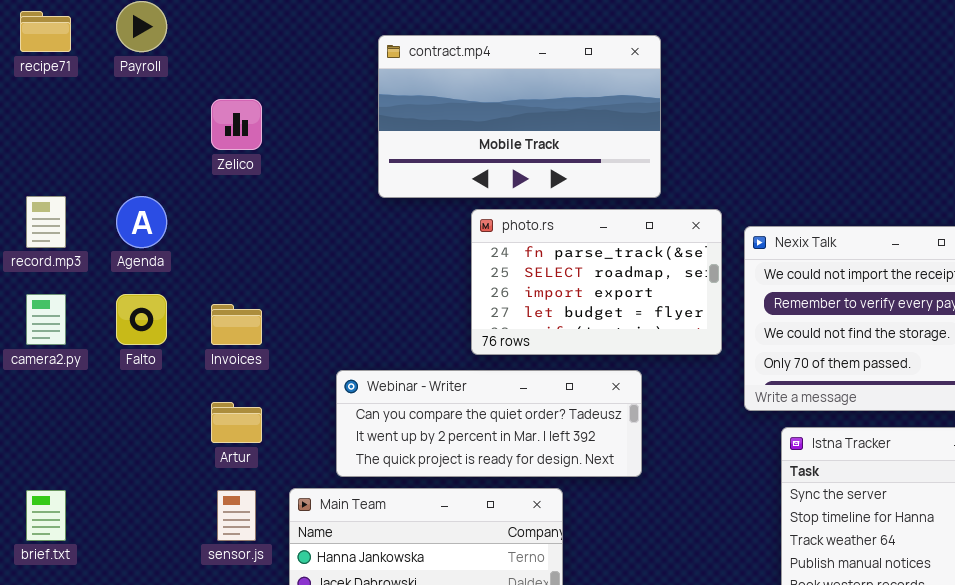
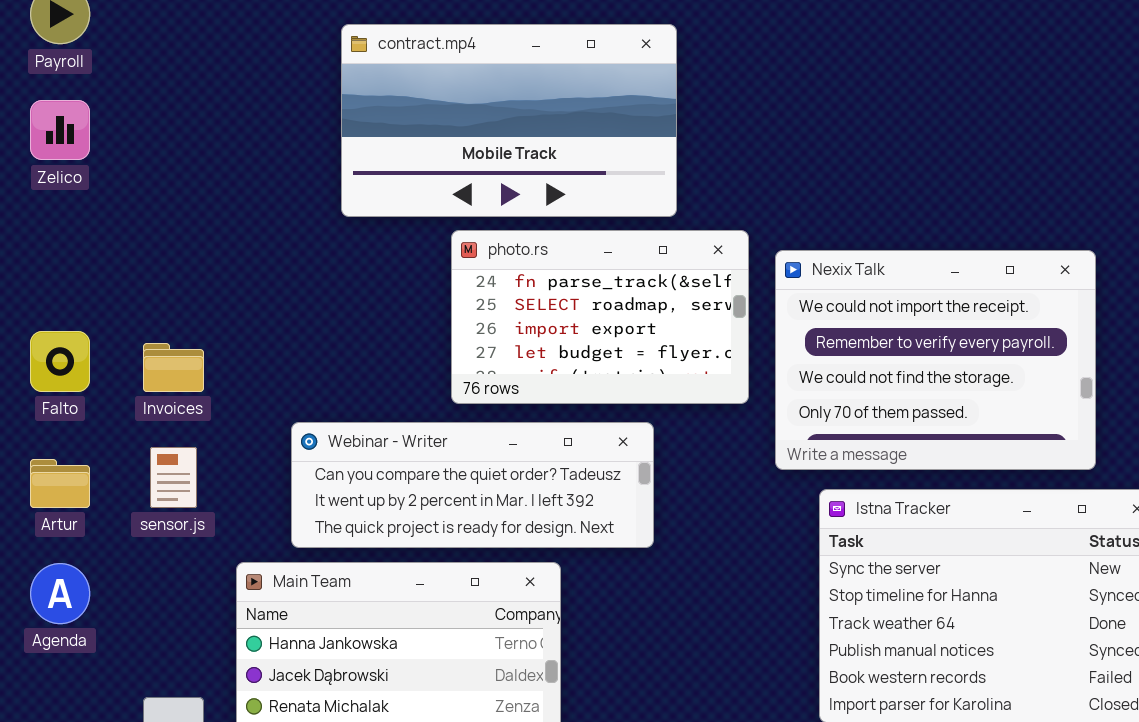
Zelico: [211,99,262,150] -> [30,100,90,160], moved
Agenda: [116,196,167,248] -> [30,563,90,624], moved
Artur: [211,402,262,443] -> [30,459,90,508], moved
sensor.js: [217,490,256,541] -> [150,447,197,508], moved

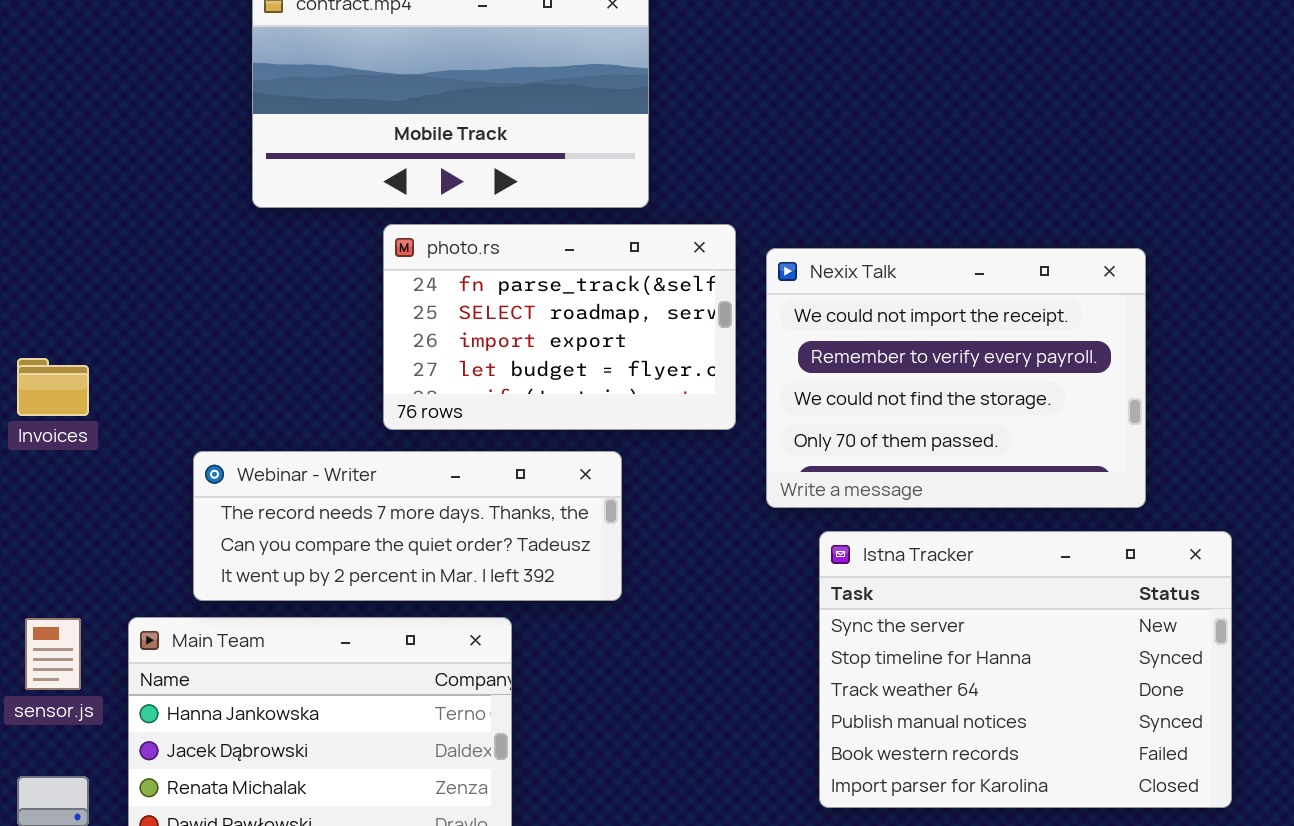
Webinar - Writer: [291,422,654,548] -> [193,451,622,601], scrolled up 1 row
sensor.js: [150,447,197,508] -> [25,618,81,690], moved

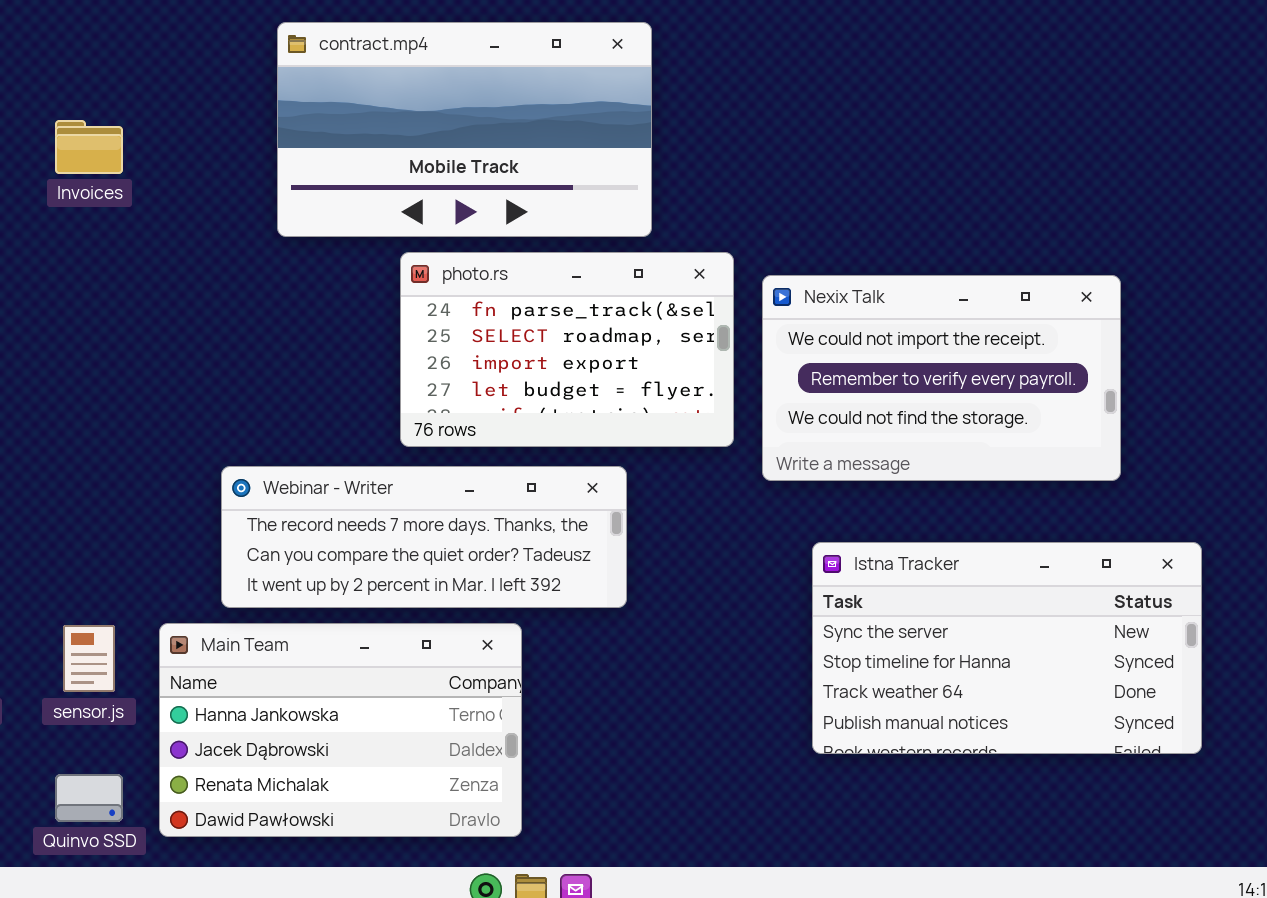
Nexix Talk: [766,248,1146,508] -> [762,275,1121,481], resized
Invoices: [17,358,89,416] -> [55,120,123,174], moved
Istna Tracker: [819,531,1232,808] -> [812,542,1202,754], resized

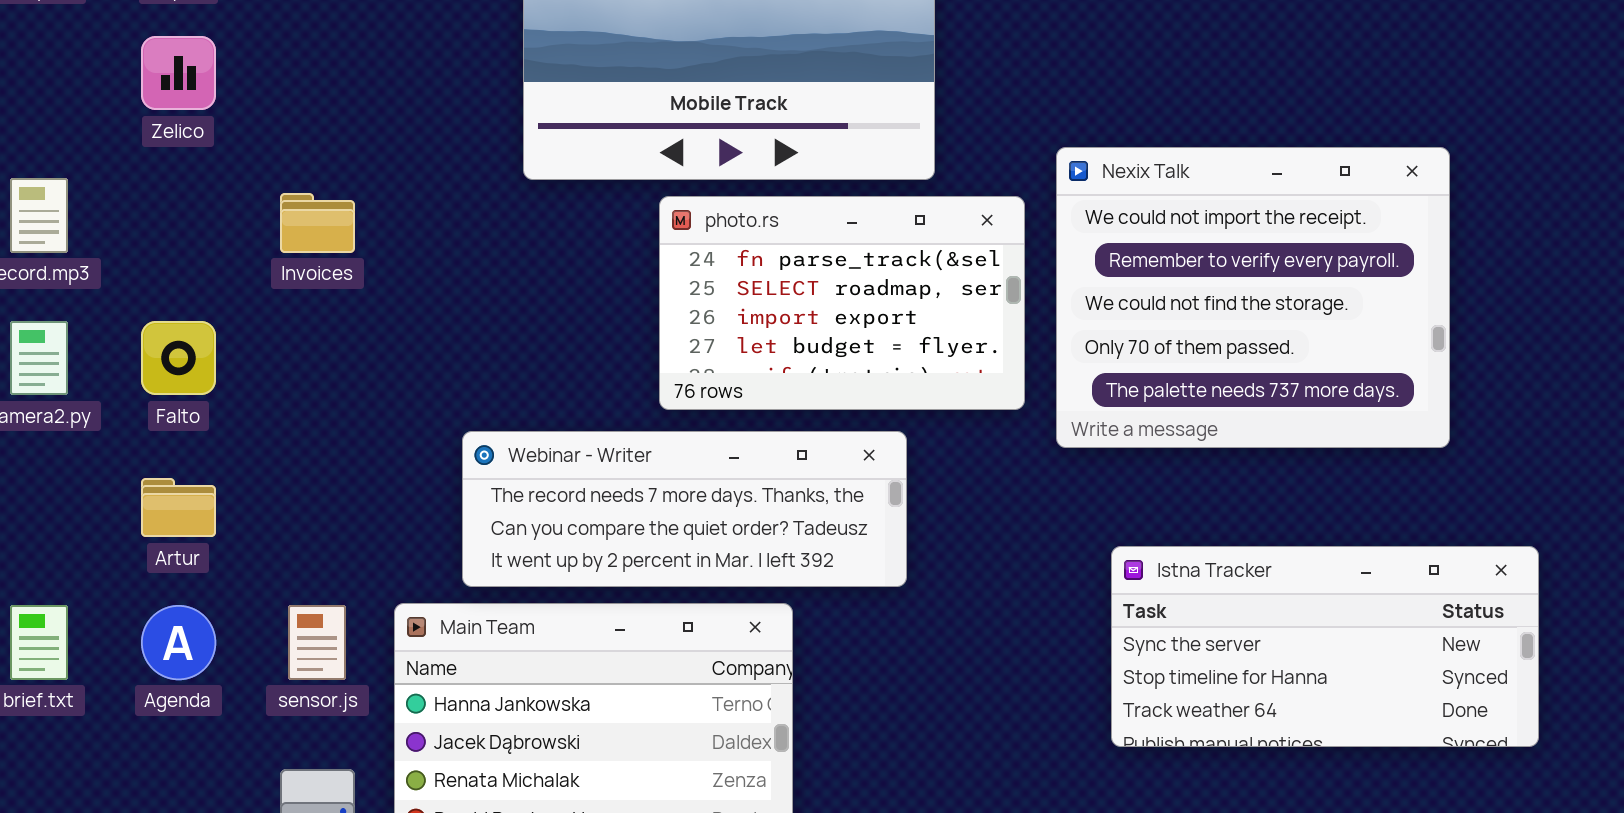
Invoices: [55,120,123,174] -> [280,193,355,253], moved
Nexix Talk: [762,275,1121,481] -> [1056,147,1450,448], resized
Istna Tracker: [812,542,1202,754] -> [1111,546,1539,747], resized

